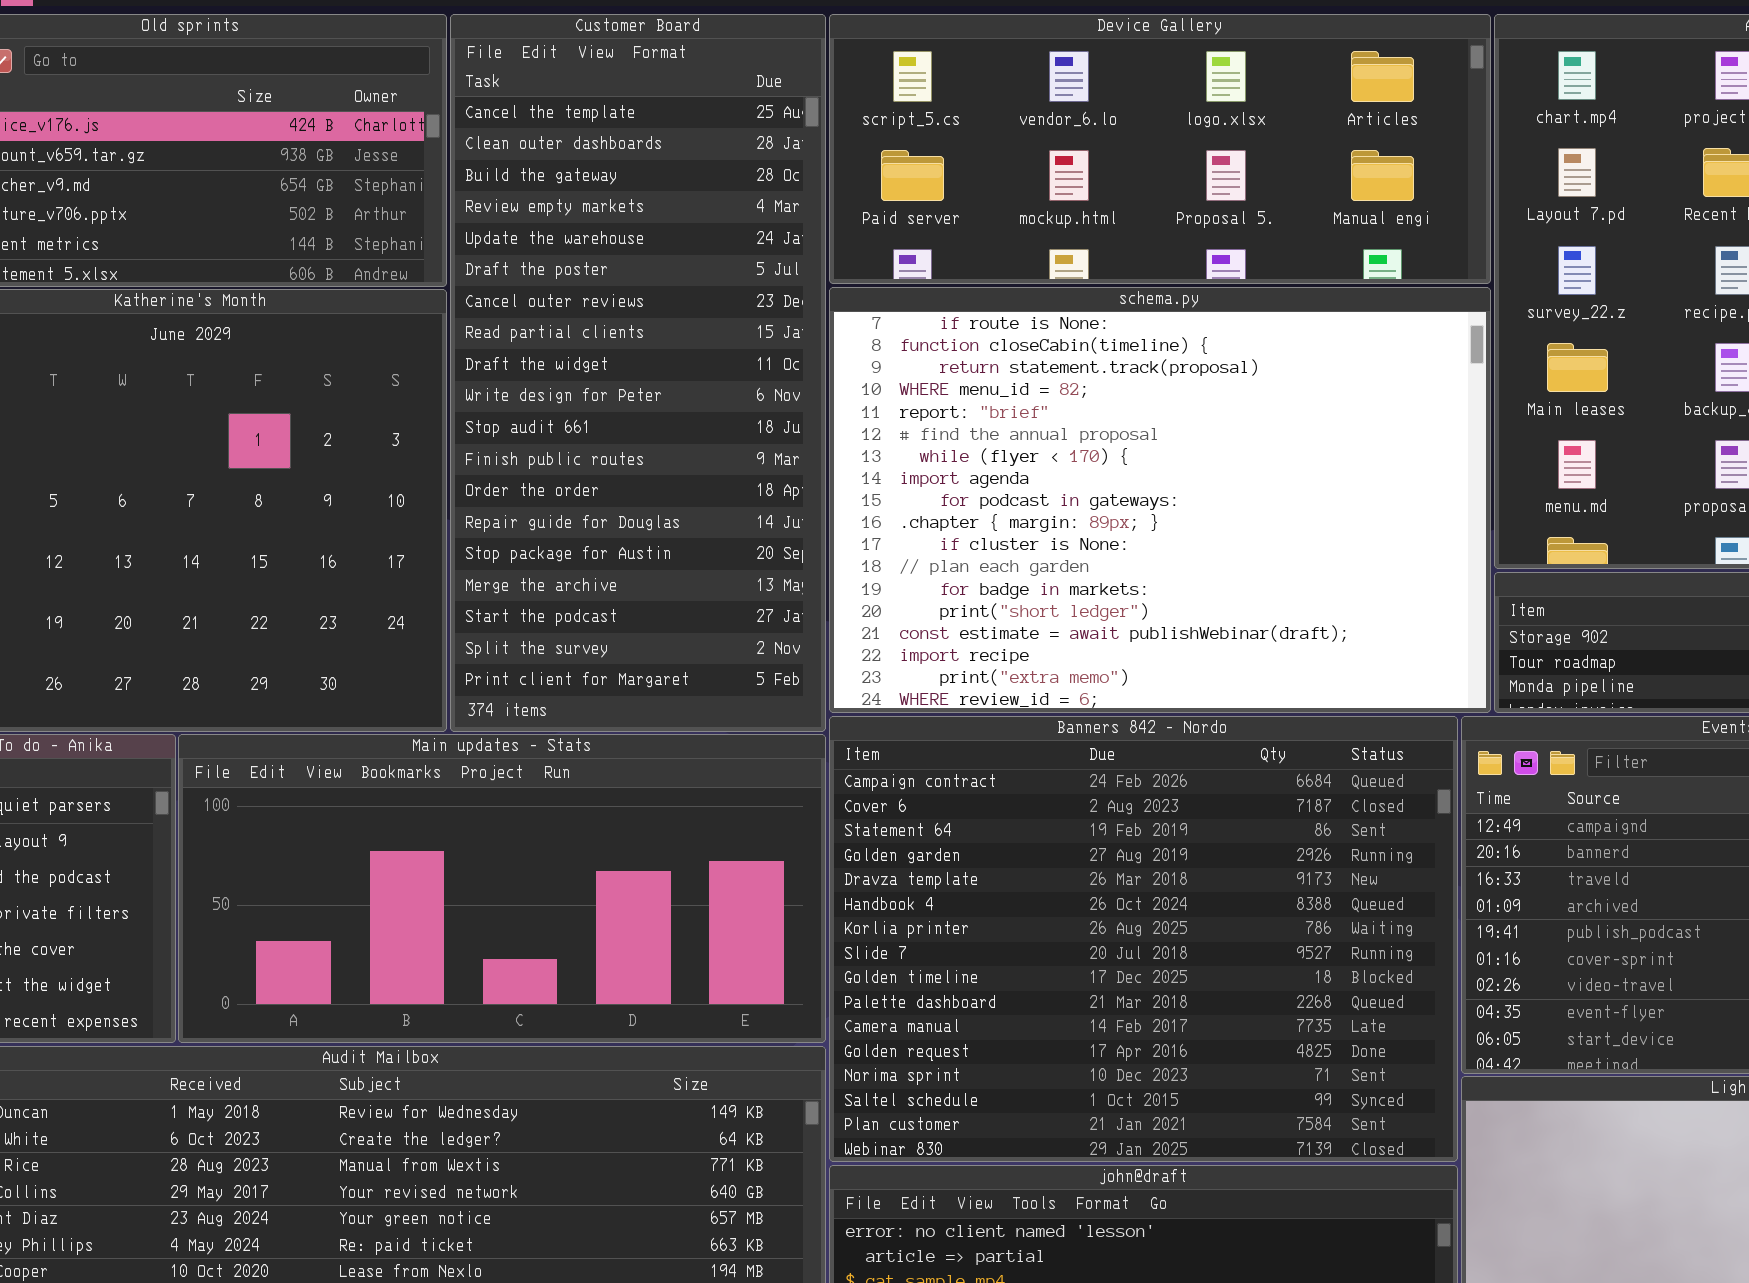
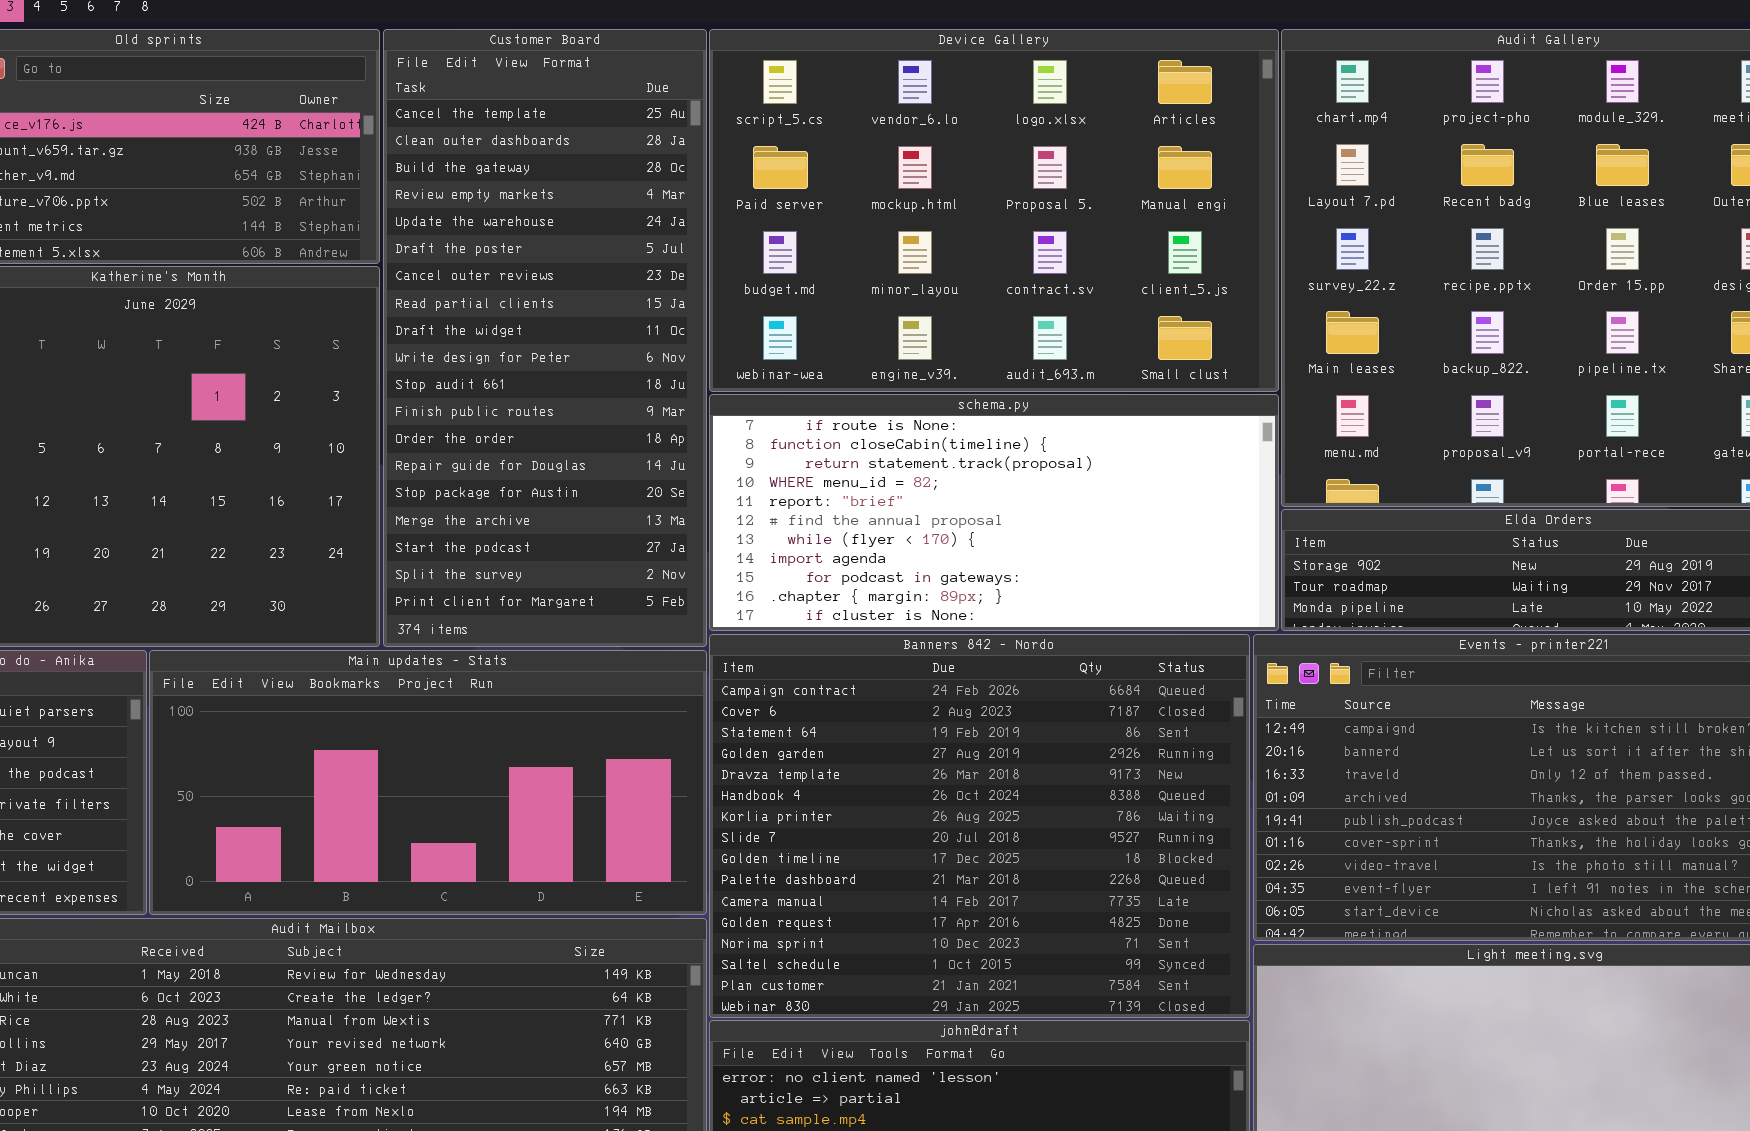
Device Gallery: [829,14,1491,284] -> [709,29,1279,392], resized
schema.py: [829,287,1491,713] -> [709,394,1279,631], resized

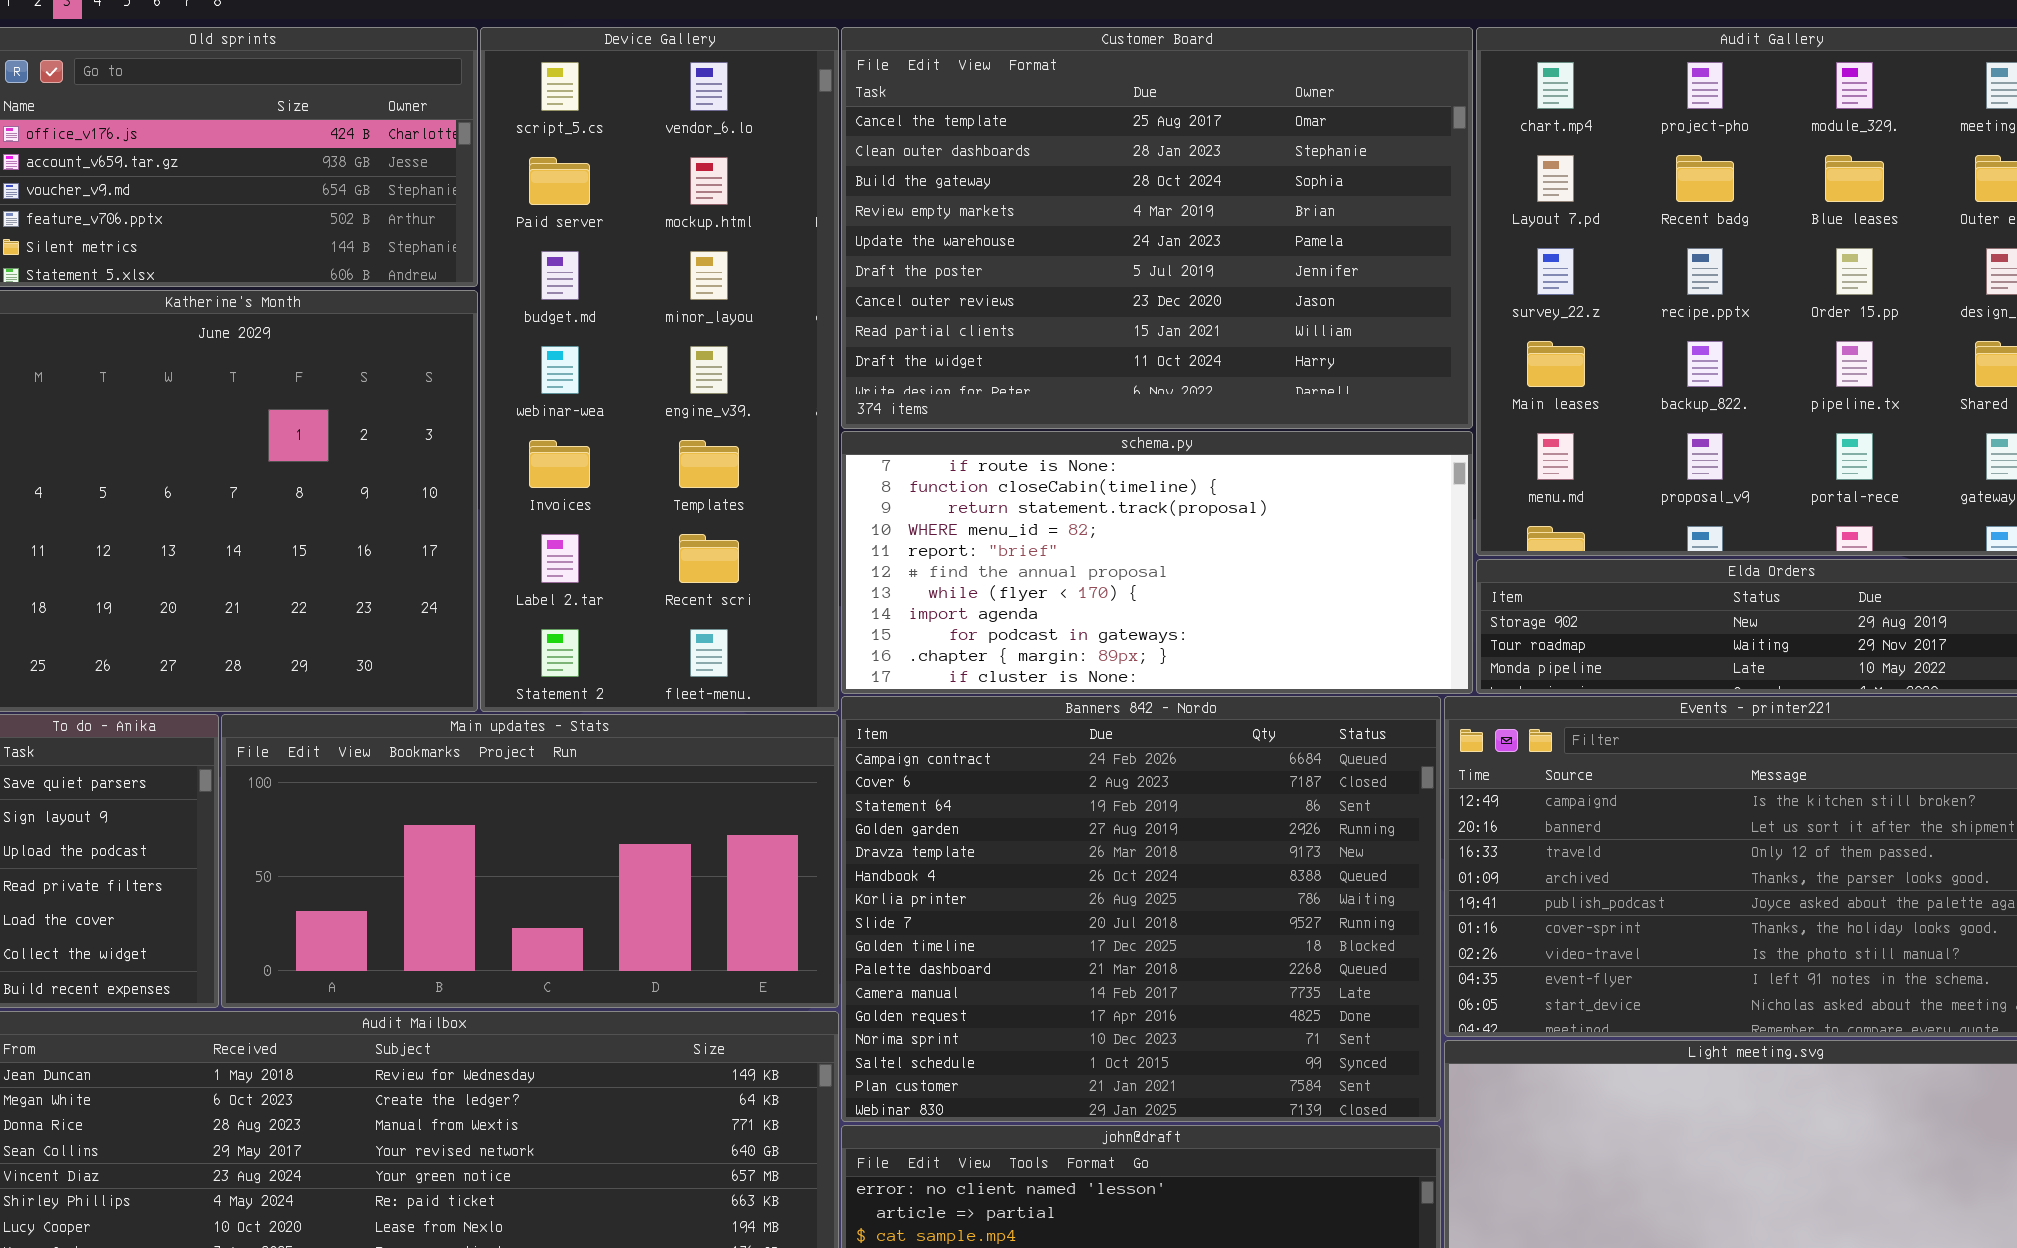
Customer Board: [383,29,707,647] -> [841,27,1473,429], moved, resized
Device Gallery: [709,29,1279,392] -> [480,27,839,712], moved, resized

